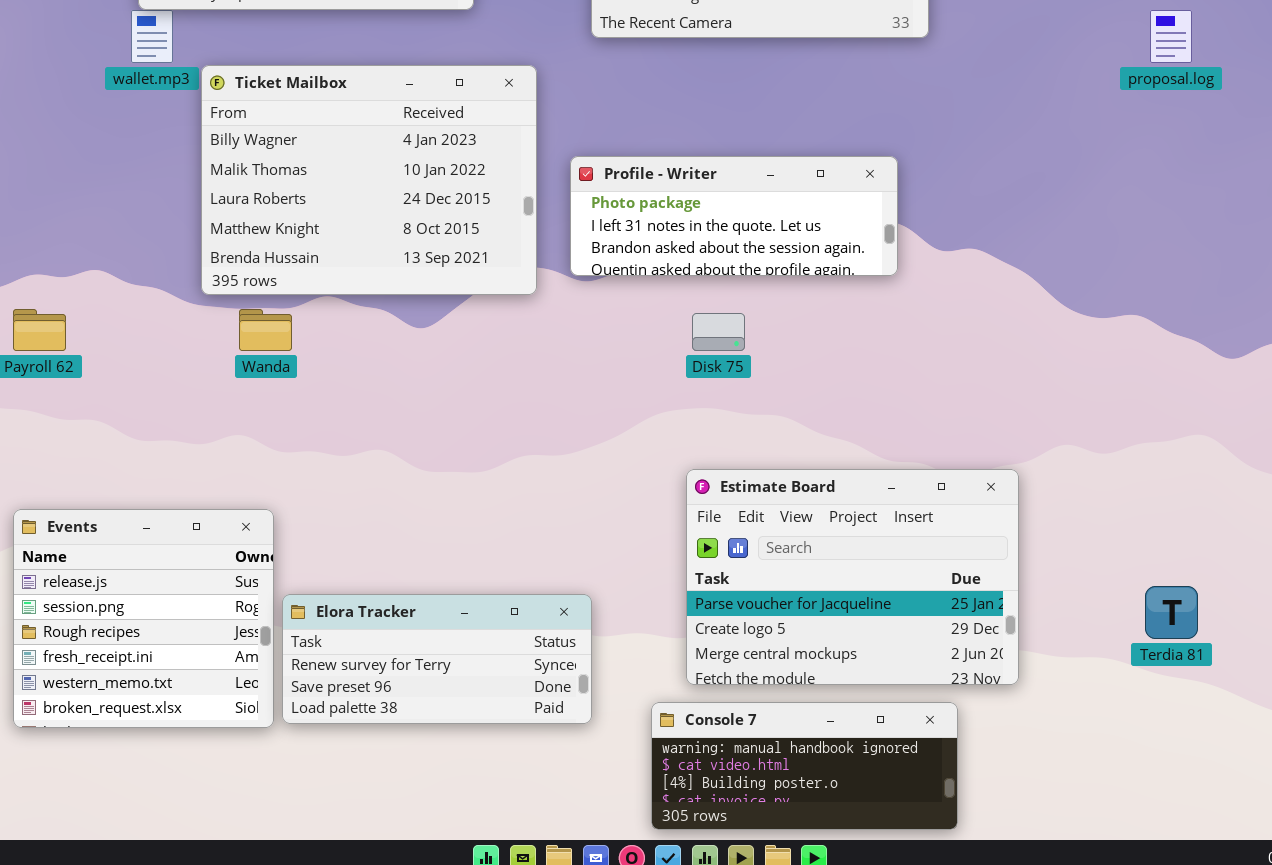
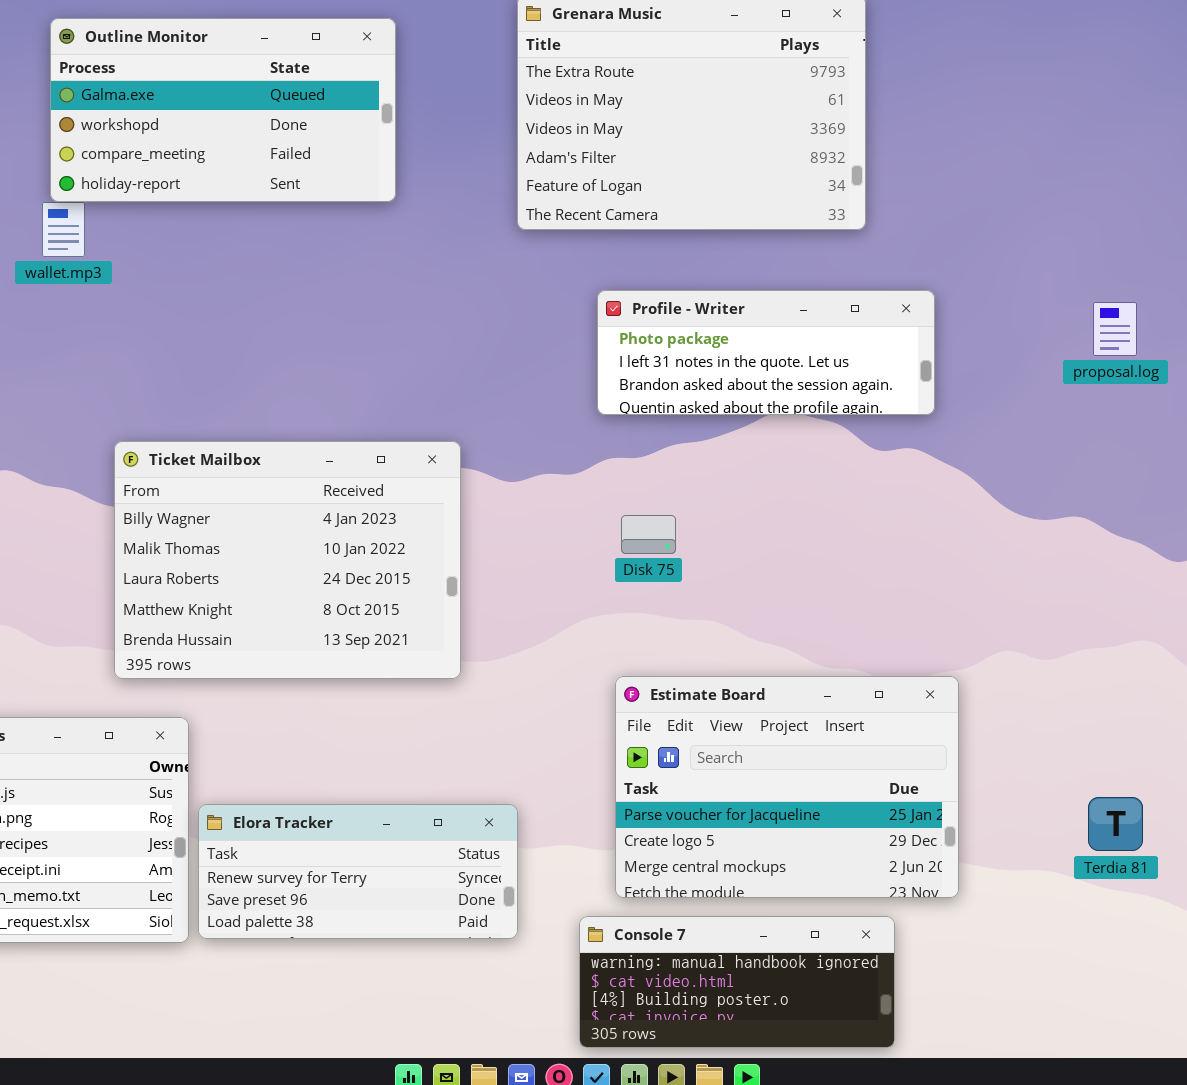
proposal.log: [1150,10,1192,63] -> [1093,302,1137,356], moved
Ticket Mailbox: [201,65,537,295] -> [114,441,461,679], moved
Profile - Writer: [570,156,898,276] -> [597,290,935,415], moved

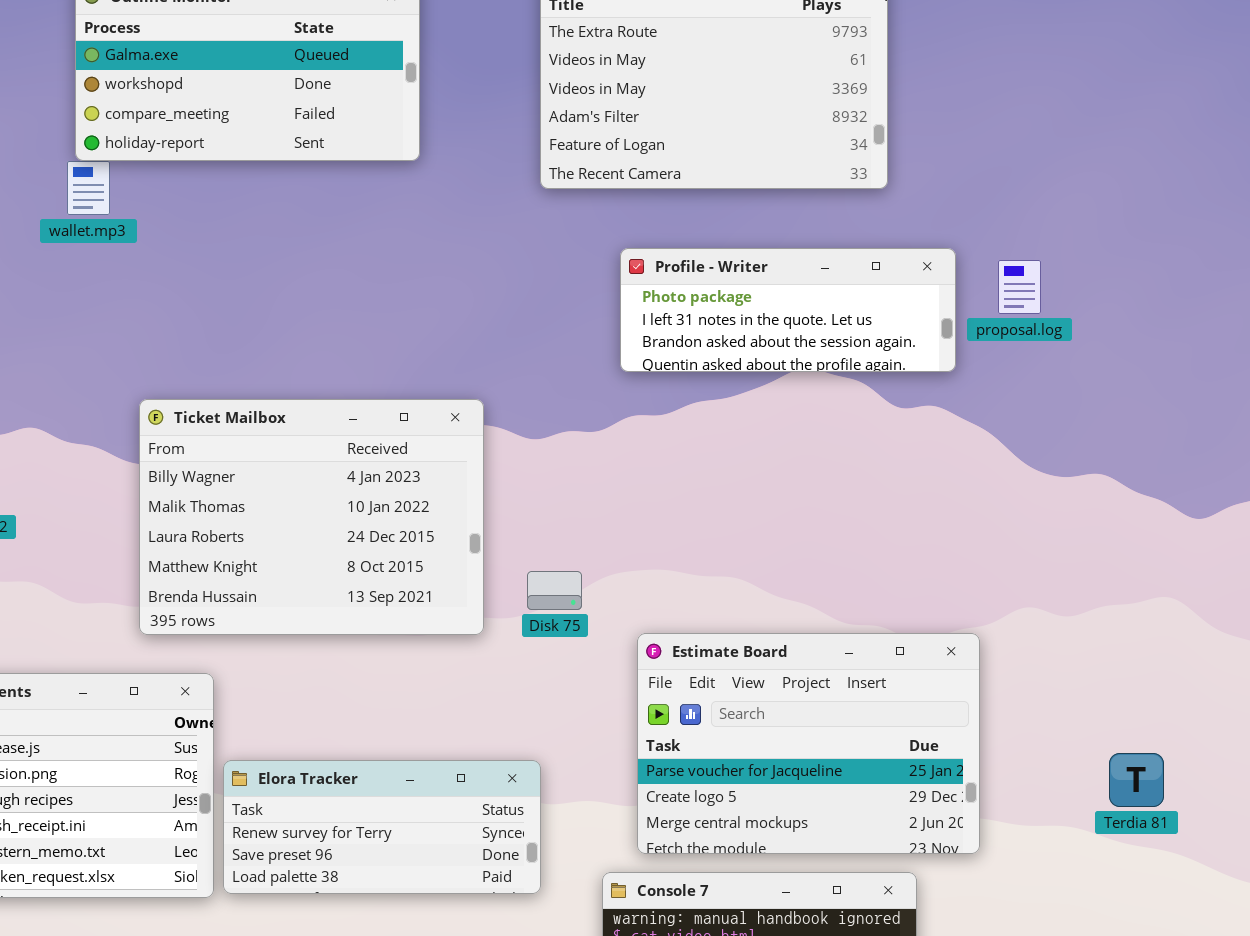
proposal.log: [1093,302,1137,356] -> [998,260,1041,314], moved
Disk 75: [621,515,676,554] -> [527,571,582,610], moved

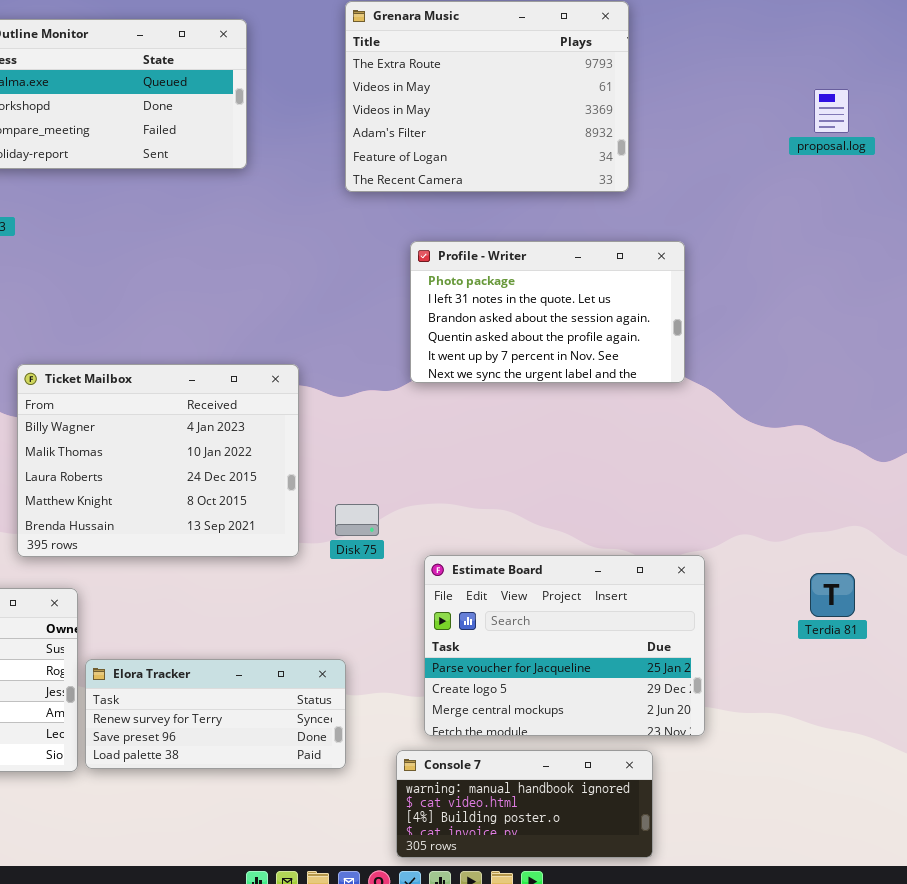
Profile - Writer: [620,248,956,372] -> [410,241,685,383], resized
proposal.log: [998,260,1041,314] -> [814,89,849,133], moved
Terdia 81: [1109,753,1164,807] -> [810,573,855,617], moved

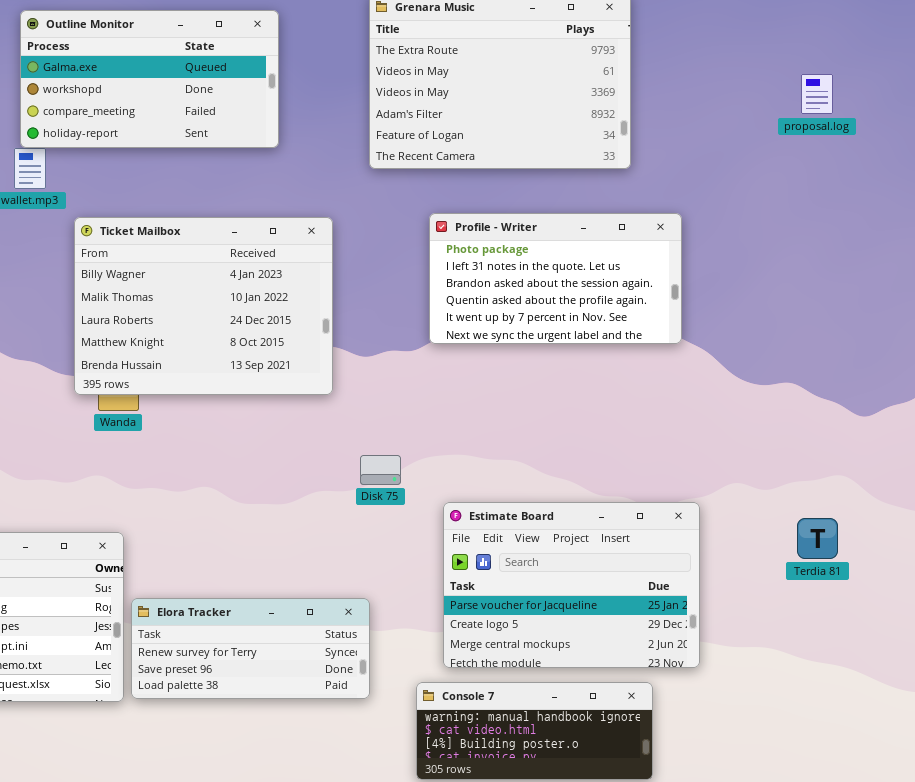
Ticket Mailbox: [17,364,299,557] -> [74,217,333,395], moved

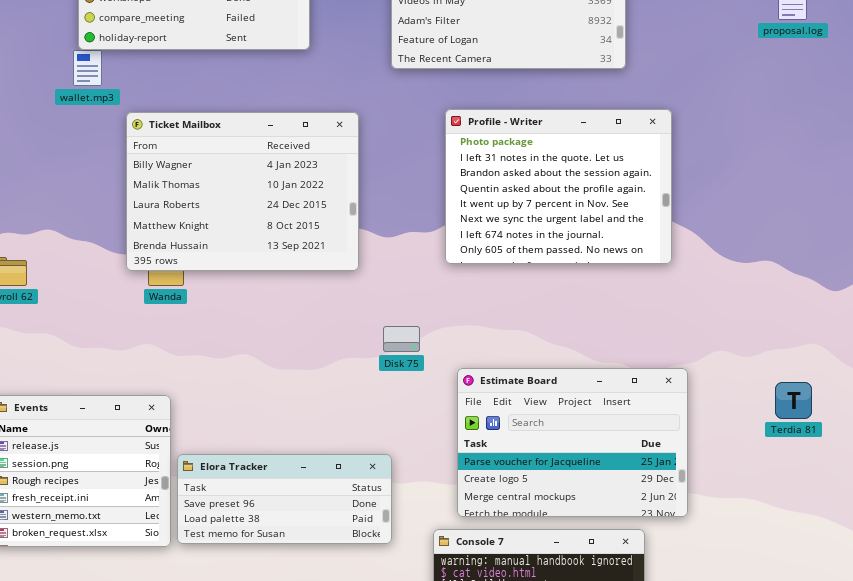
Profile - Writer: [429,213,682,344] -> [445,109,672,264], resized
Elora Tracker: [131,598,370,699] -> [177,454,392,544], scrolled down 1 row

